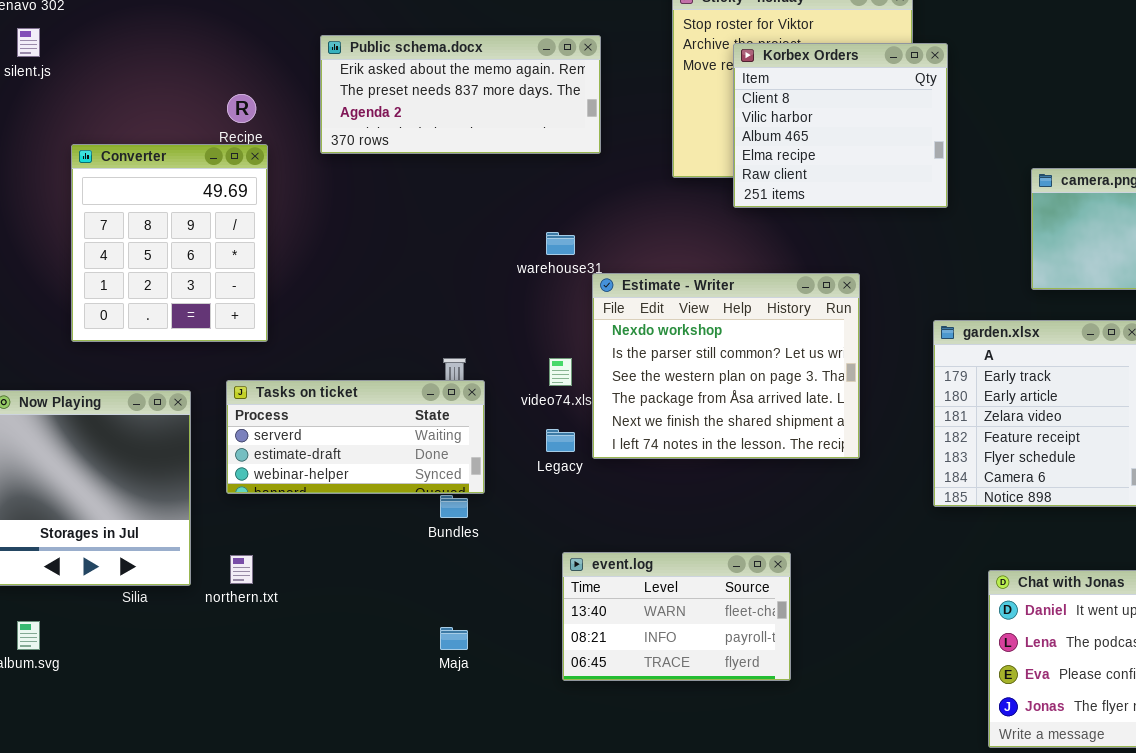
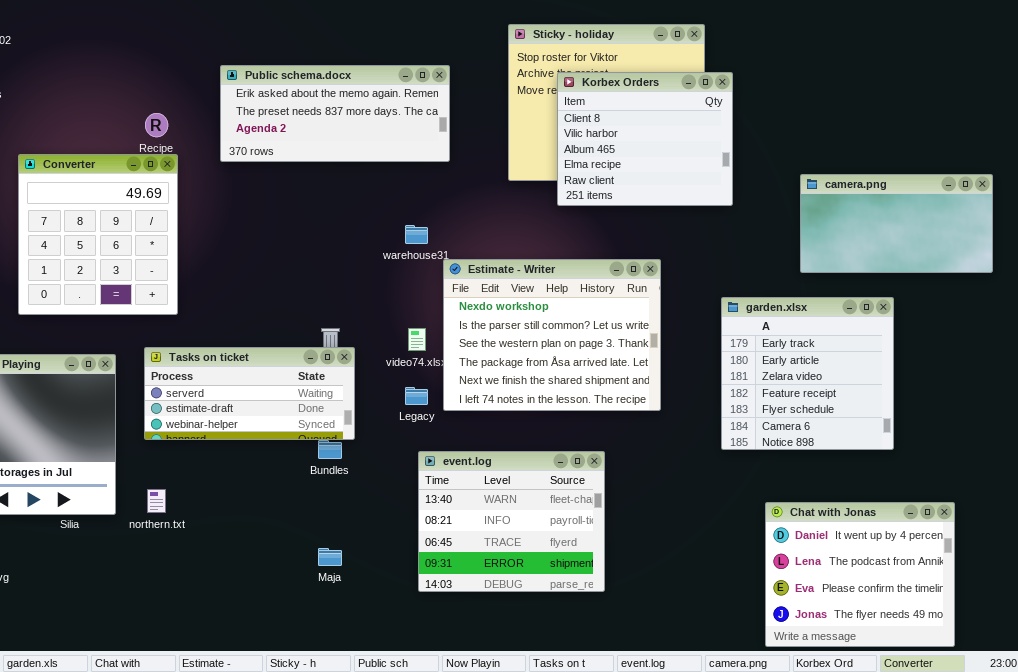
event.log: [562,552,791,681] -> [418,451,605,592], resized

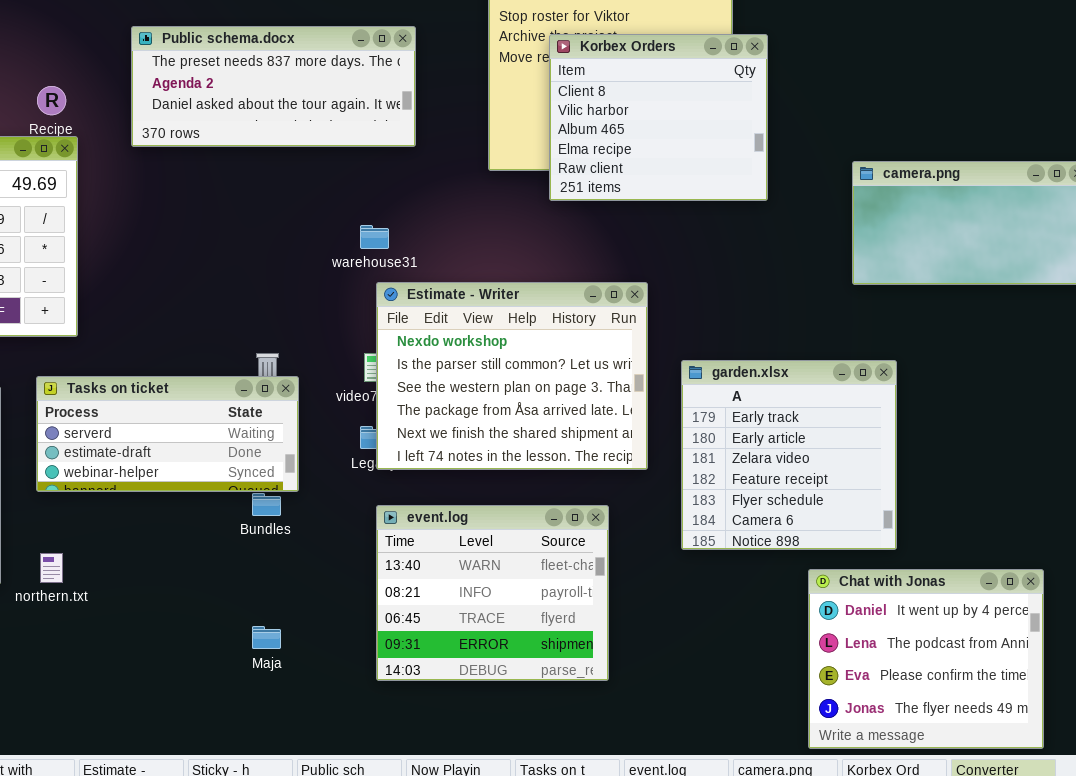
Public schema.docx: [220,65,450,162] -> [131,26,416,147], scrolled down 1 row
Estimate - Writer: [443,259,661,411] -> [376,282,648,470], moved
garden.xlsx: [721,297,894,450] -> [681,360,897,550], moved

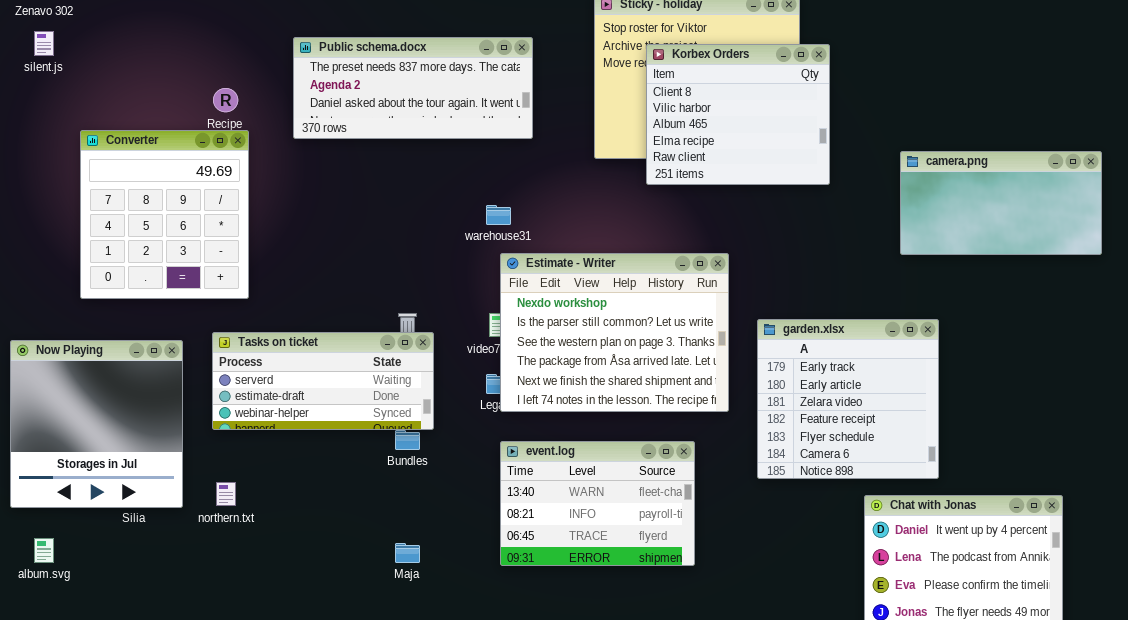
event.log: [376,505,609,681] -> [500,441,695,566], resized

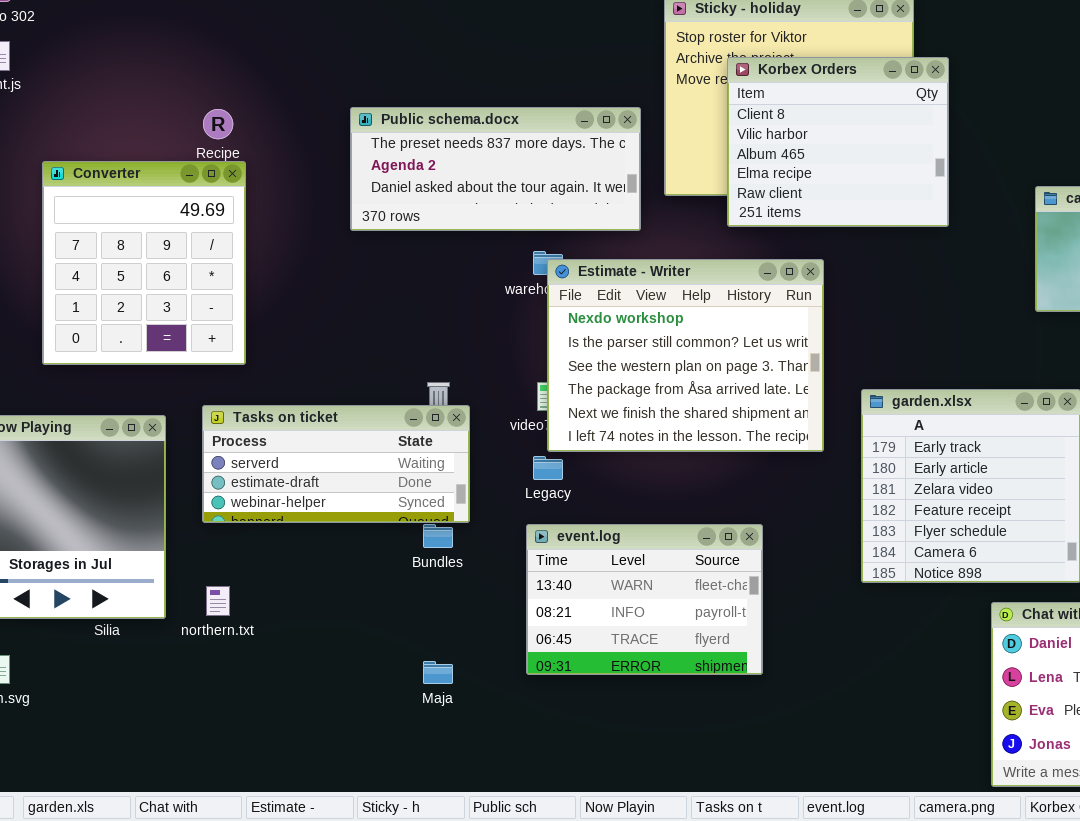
Public schema.docx: [293,37,533,139] -> [350,107,641,231], moved
Estimate - Writer: [500,253,729,412] -> [547,259,824,452], moved
event.log: [500,441,695,566] -> [526,524,763,675], moved

